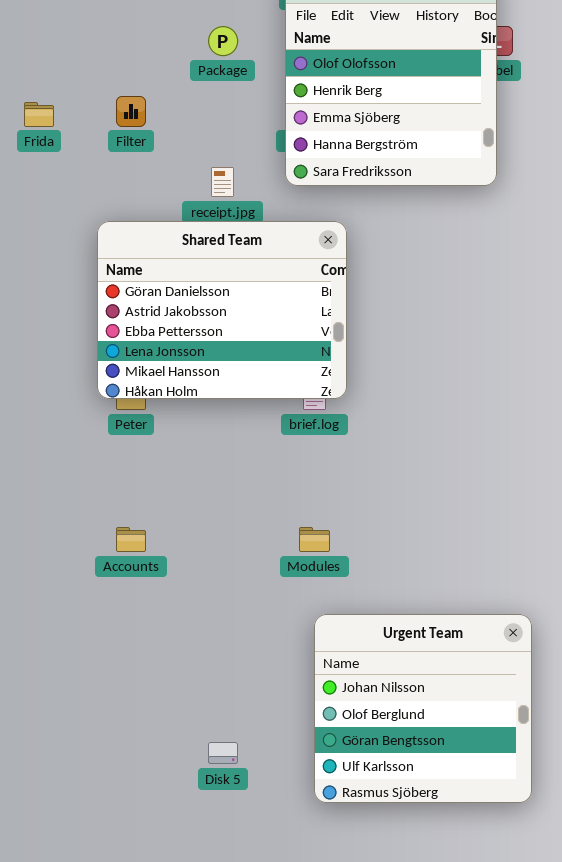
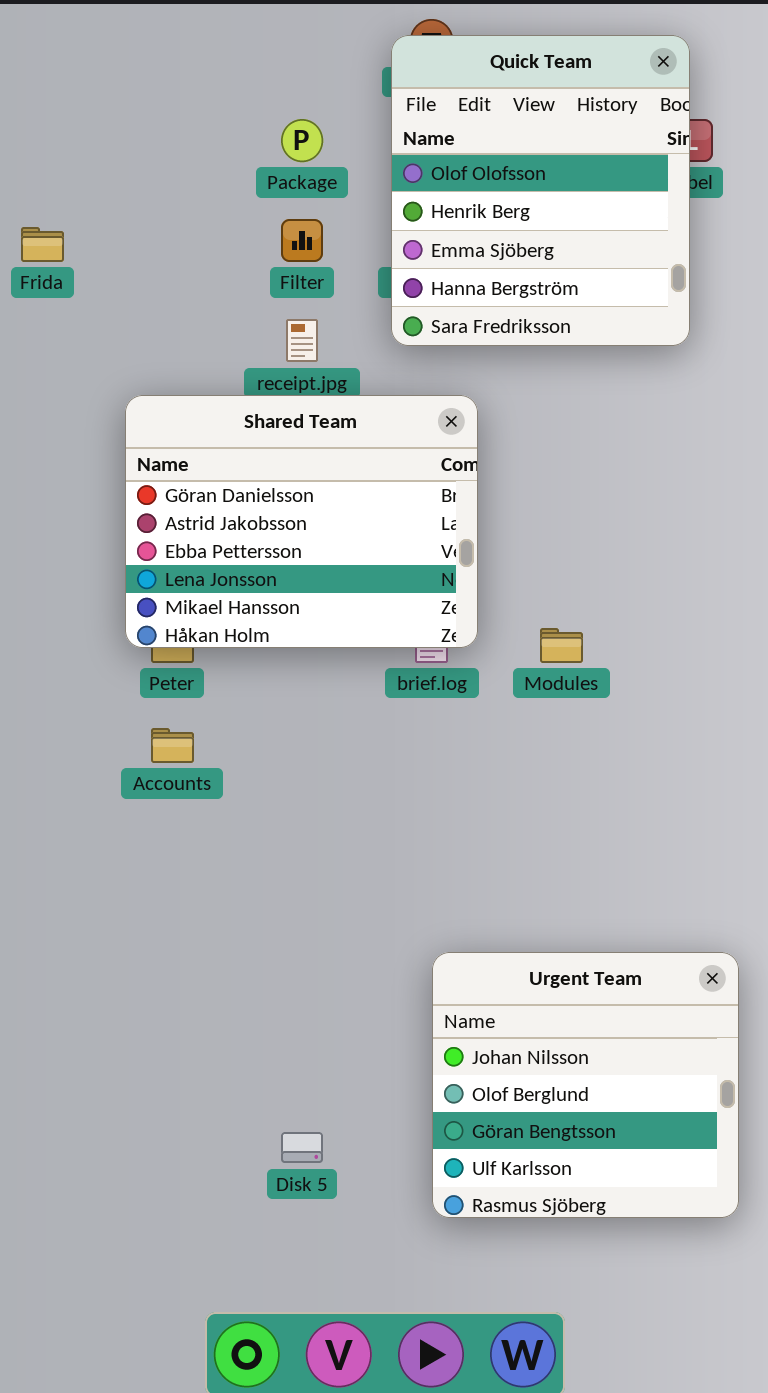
Filter: [116,96,146,127] -> [281,219,323,262], moved
Accounts: [116,527,146,552] -> [151,728,194,763], moved
Modules: [299,527,330,552] -> [540,628,583,663], moved

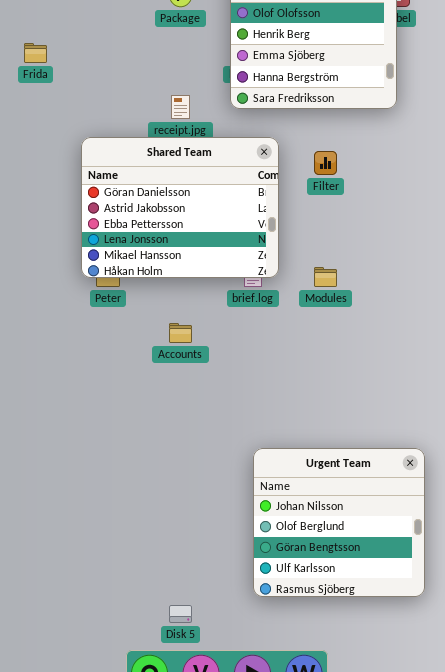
Filter: [281,219,323,262] -> [314,151,337,175], moved
Accounts: [151,728,194,763] -> [169,323,192,343], moved
Disk 5: [281,1132,323,1163] -> [169,605,192,623], moved

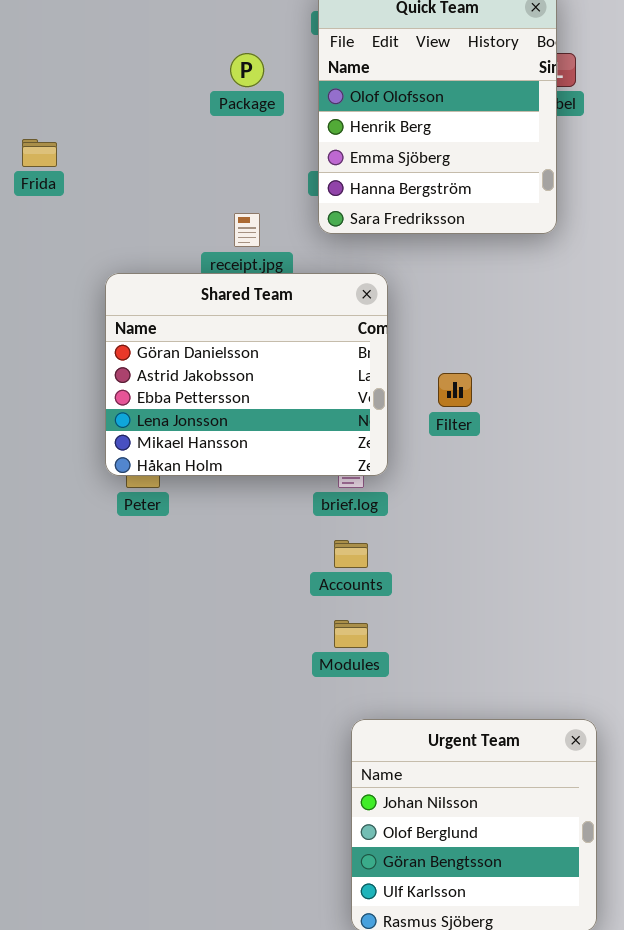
Filter: [314,151,337,175] -> [438,373,472,407], moved
Modules: [314,267,337,287] -> [334,620,368,648], moved
Accounts: [169,323,192,343] -> [334,540,368,568], moved

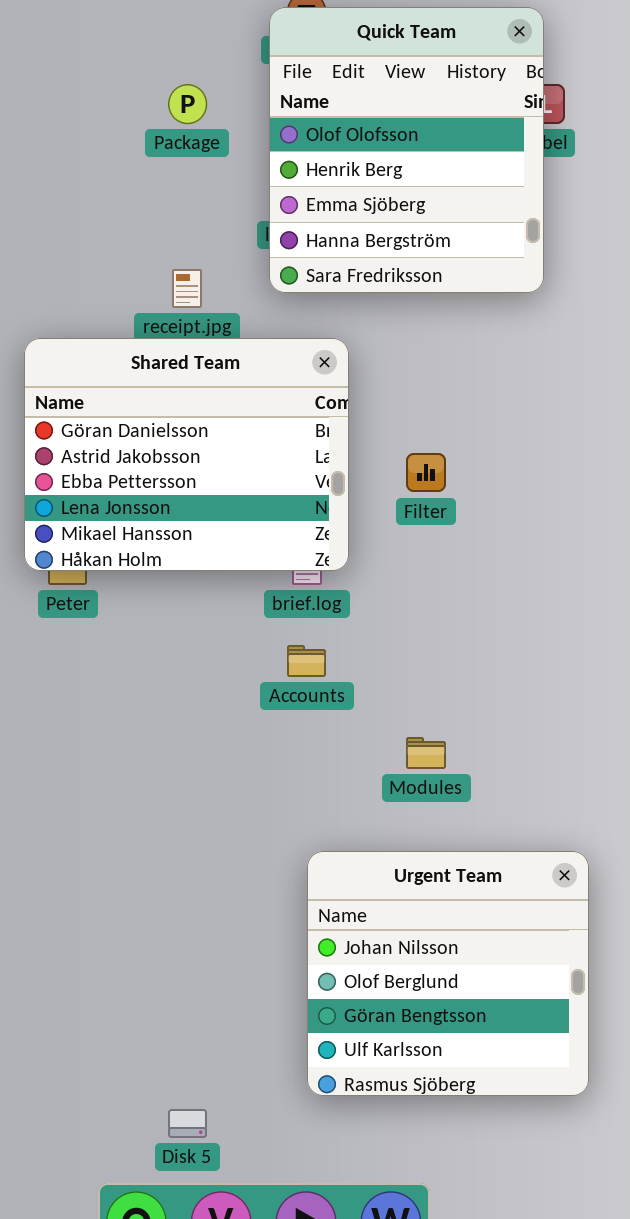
Modules: [334,620,368,648] -> [406,737,446,769], moved

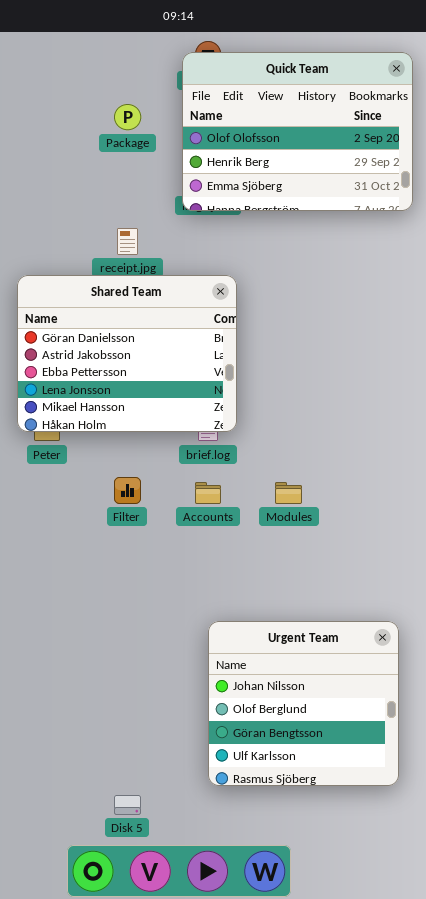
Quick Team: [269,7,544,293] -> [182,52,413,211], resized
Filter: [406,453,446,492] -> [114,477,141,504], moved
Modules: [406,737,446,769] -> [275,482,302,504], moved

